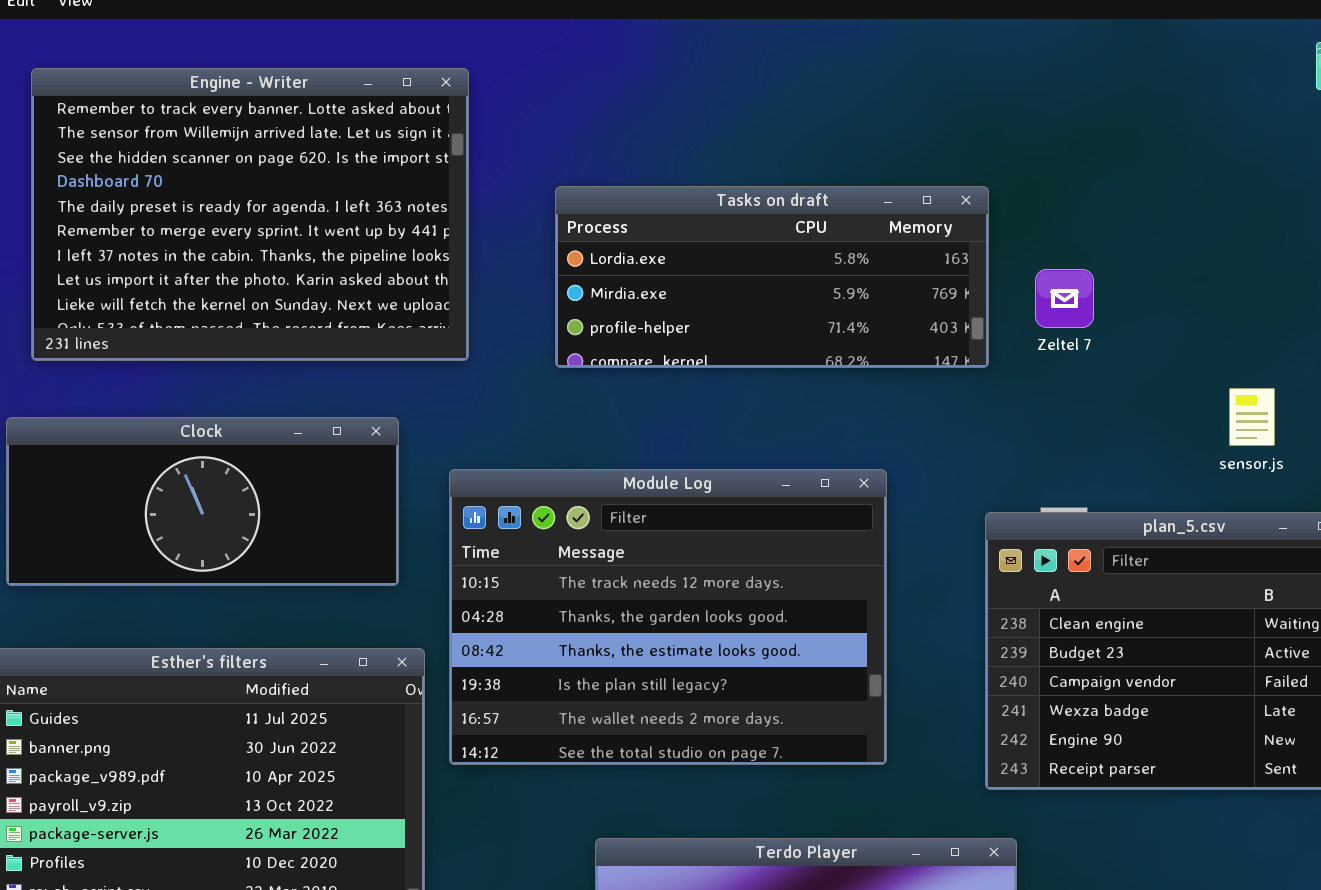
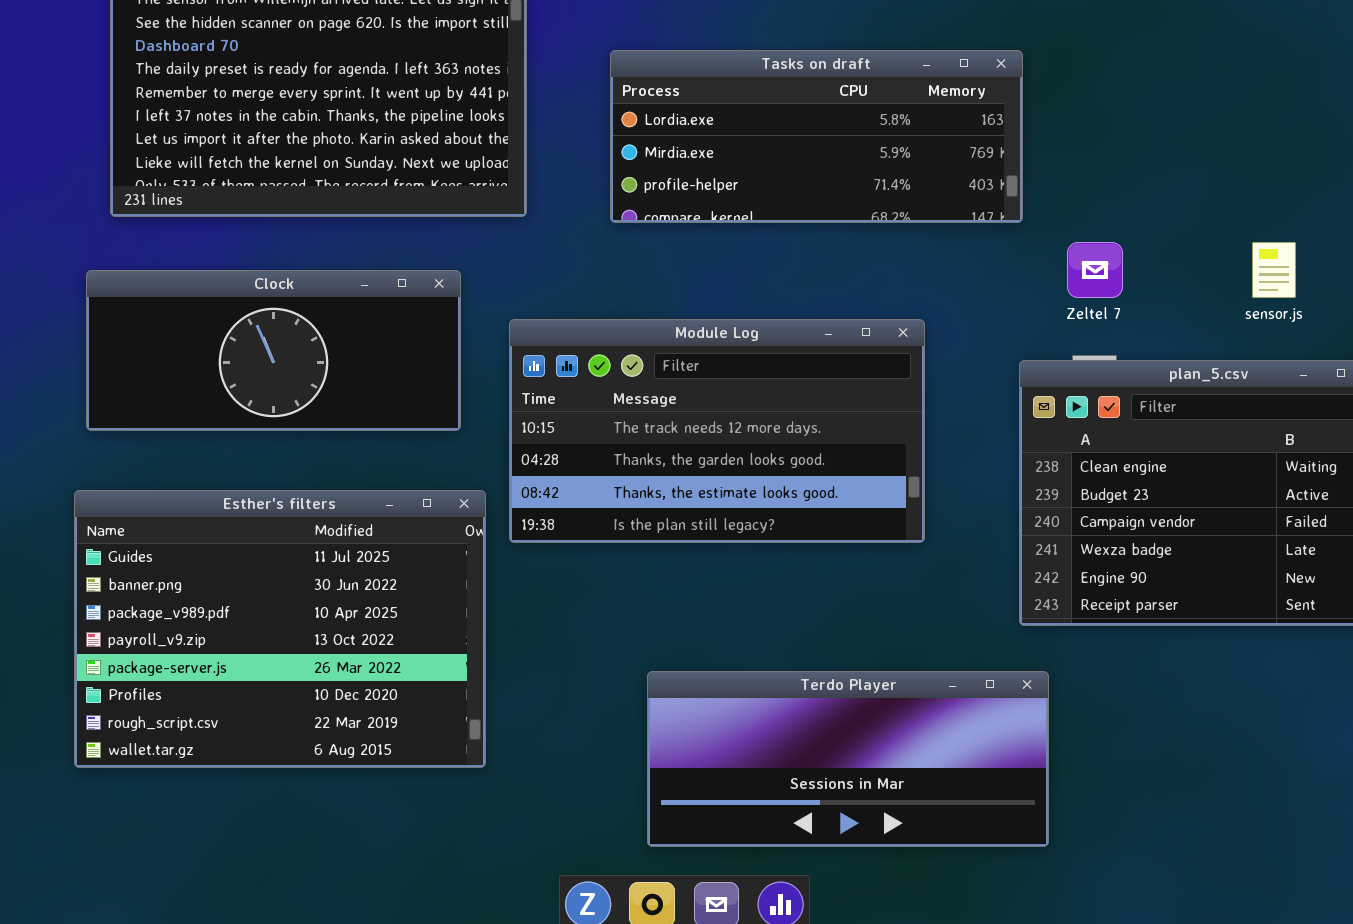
Zeltel 7: [1035,269,1094,328] -> [1067,242,1123,298], moved
Module Log: [449,469,887,765] -> [509,319,925,543], resized

